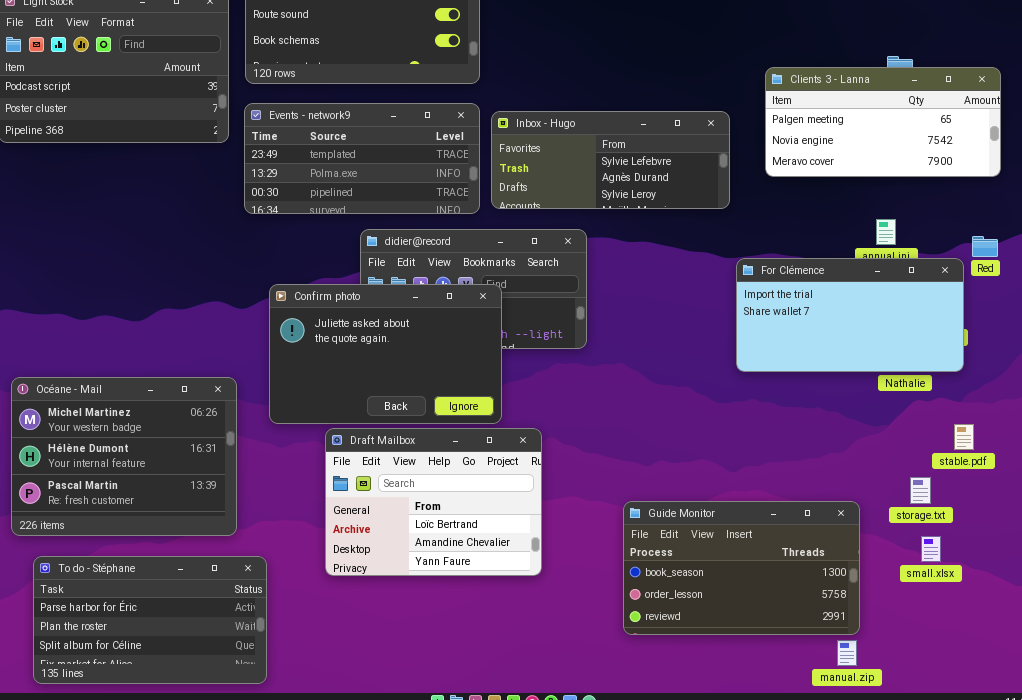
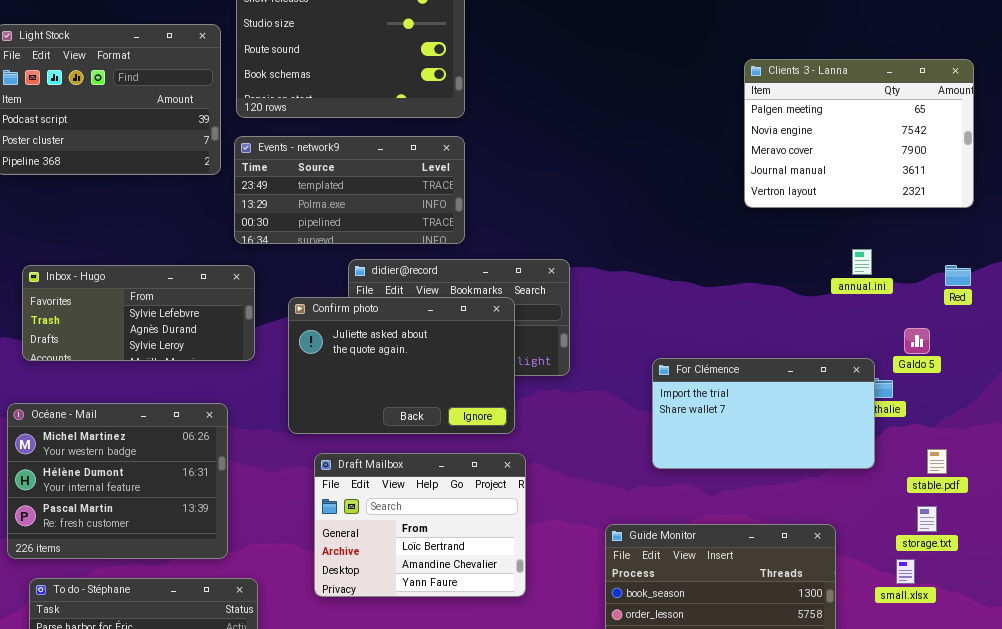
Clients 3 - Lanna: [765,67,1001,177] -> [744,59,974,208], resized
Inbox - Hugo: [491,111,730,209] -> [22,265,255,361], moved
For Clémence: [736,258,964,372] -> [652,358,875,469], moved
Confirm photo: [269,284,502,424] -> [288,297,515,434], moved
storage.txt: [910,477,931,504] -> [917,506,937,532], moved

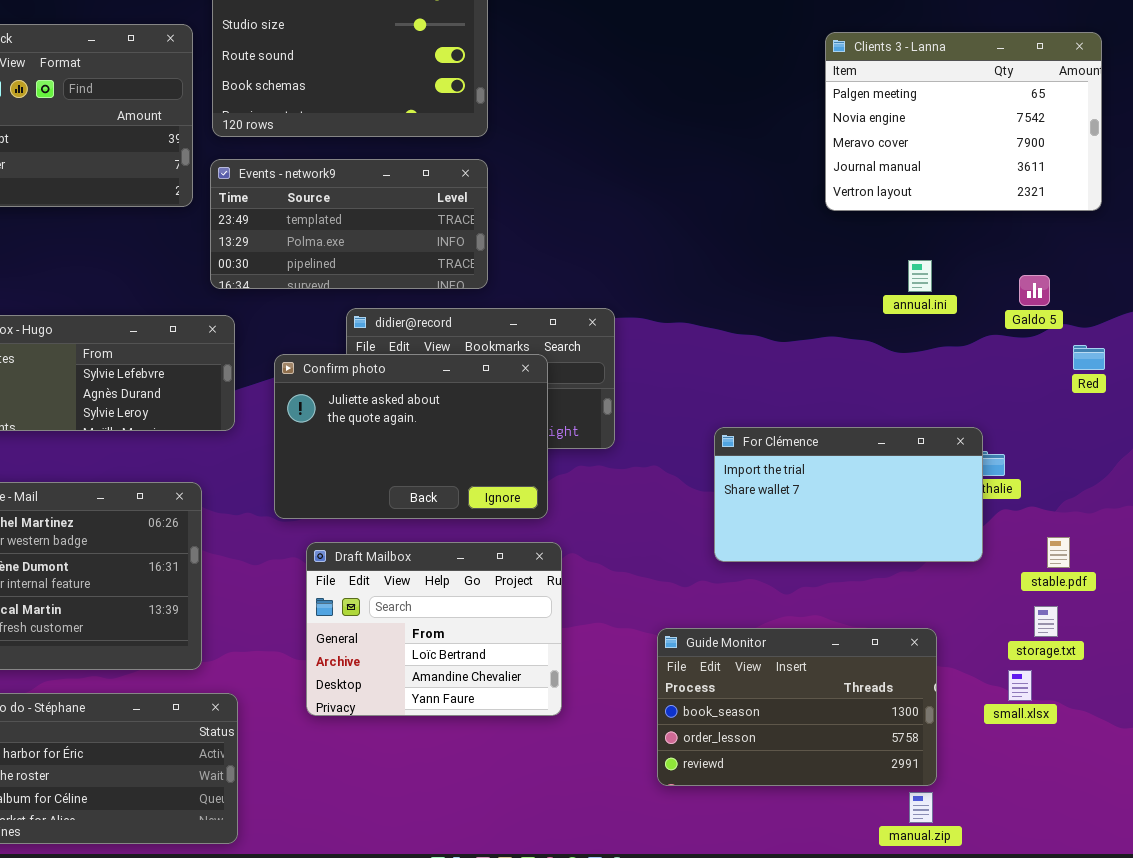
Clients 3 - Lanna: [744,59,974,208] -> [825,32,1102,211], moved
annual.ini: [852,249,872,275] -> [908,260,932,292], moved
Red: [945,265,971,286] -> [1073,345,1105,370], moved
Galdo 5: [904,328,930,354] -> [1019,275,1050,306], moved

